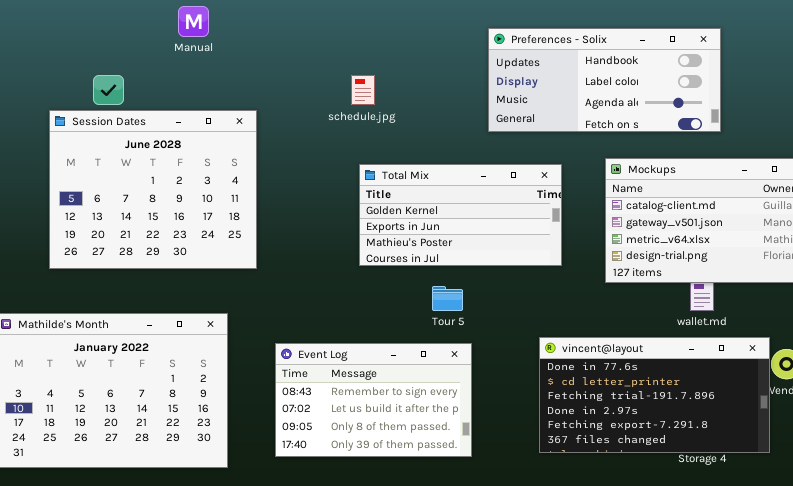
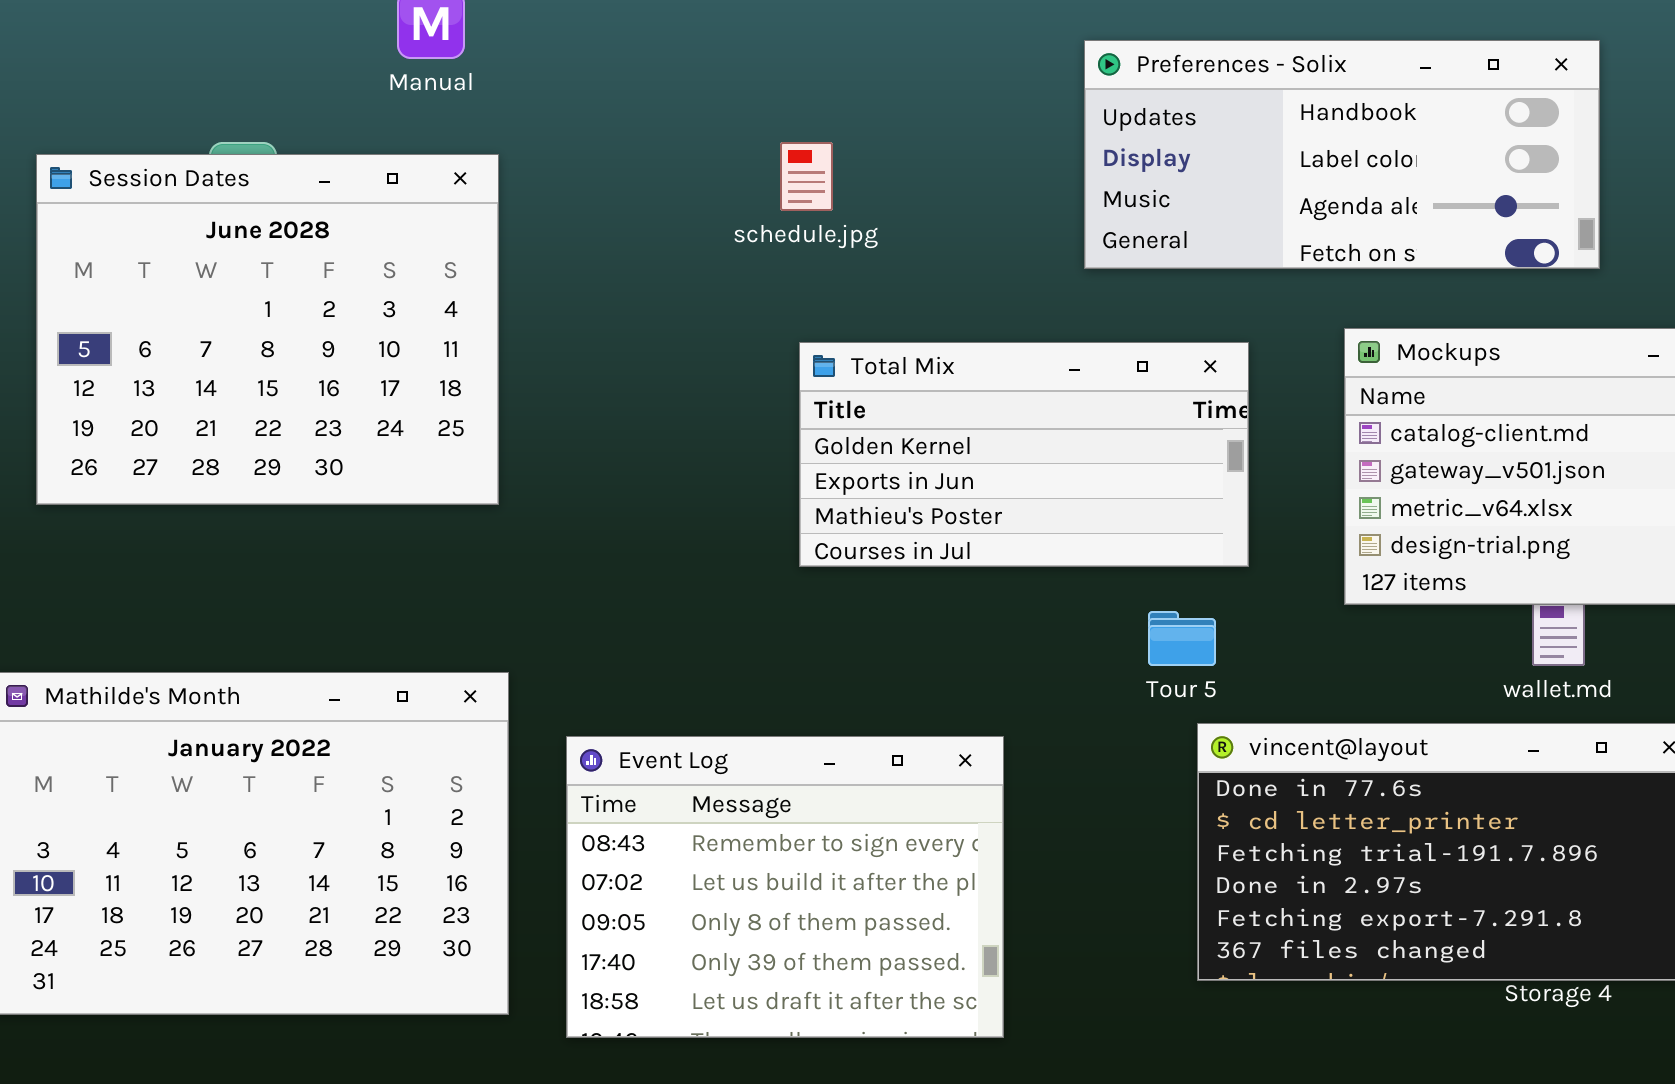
Session Dates: [49,110,257,269] -> [36,154,499,505], moved
Tour 5: [432,286,463,311] -> [1148,611,1216,666], moved
Event Log: [275,343,472,457] -> [566,736,1004,1038], moved, resized

